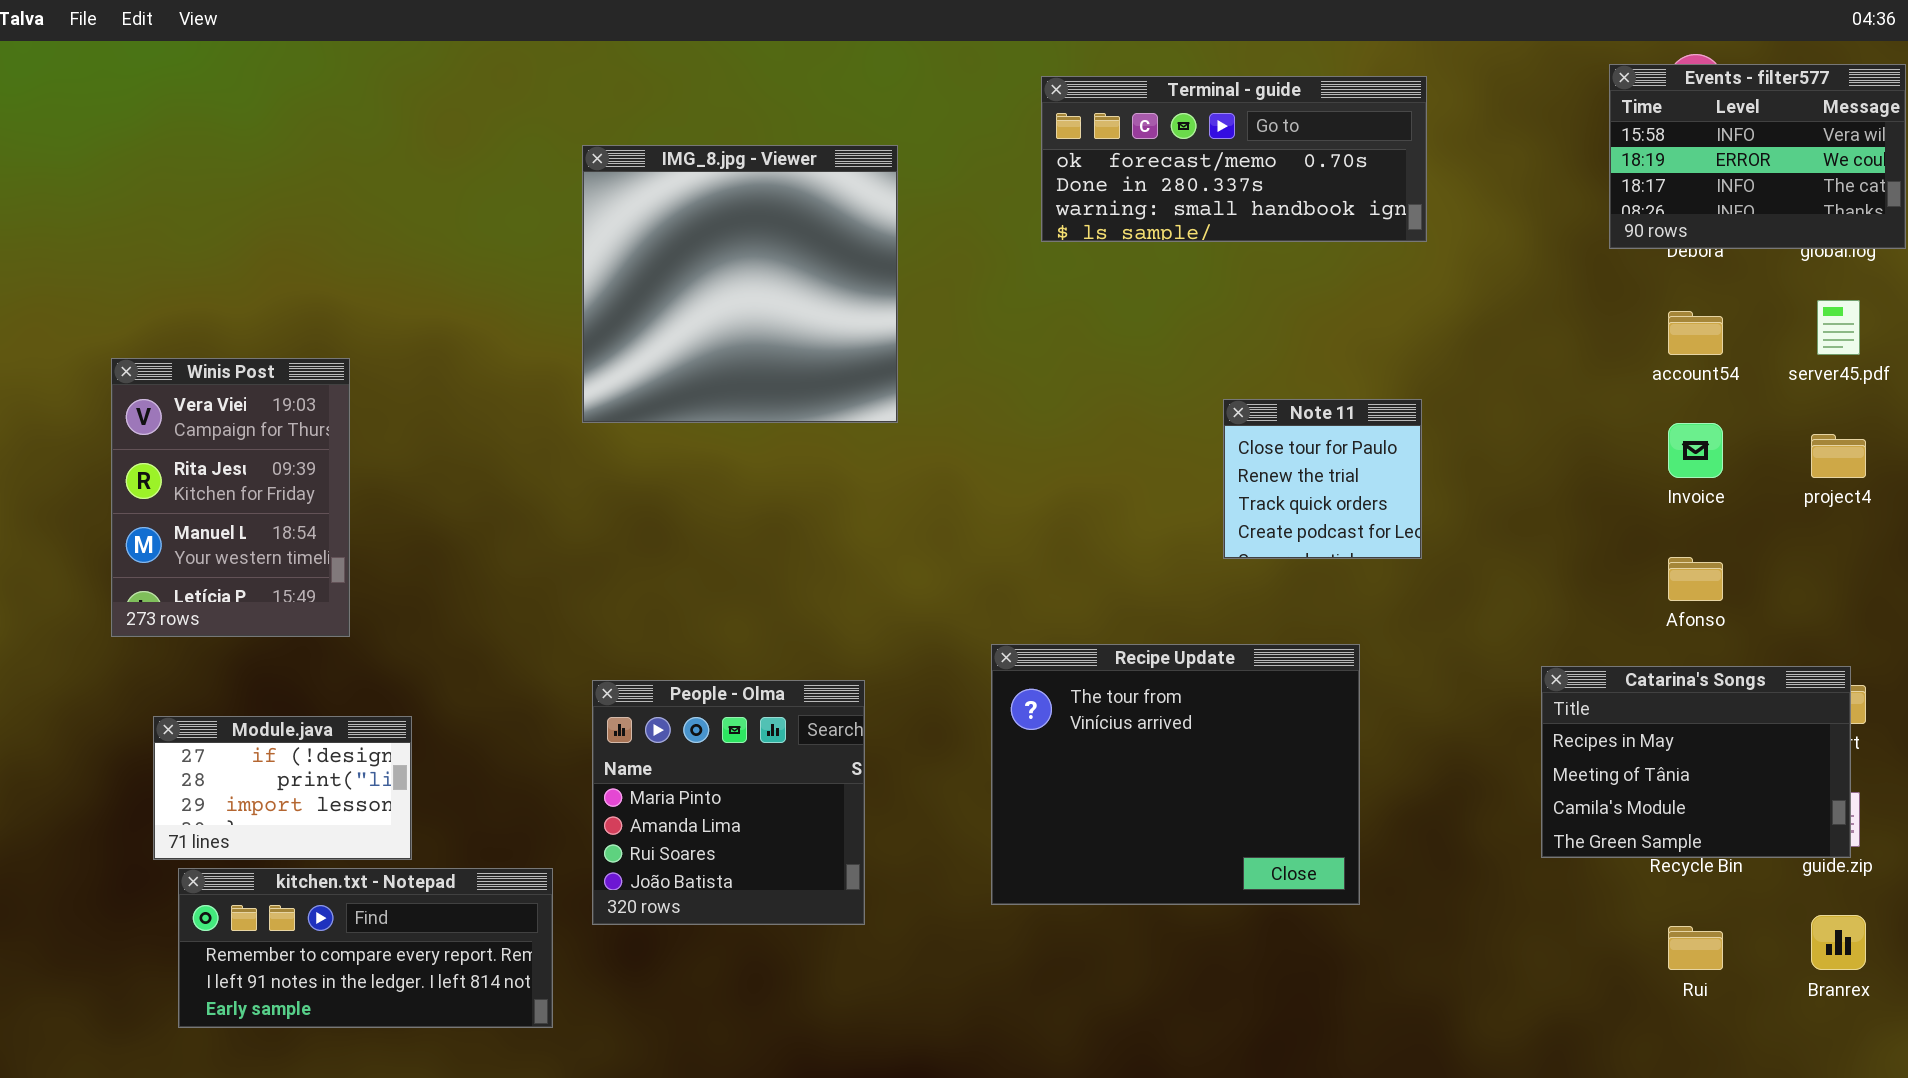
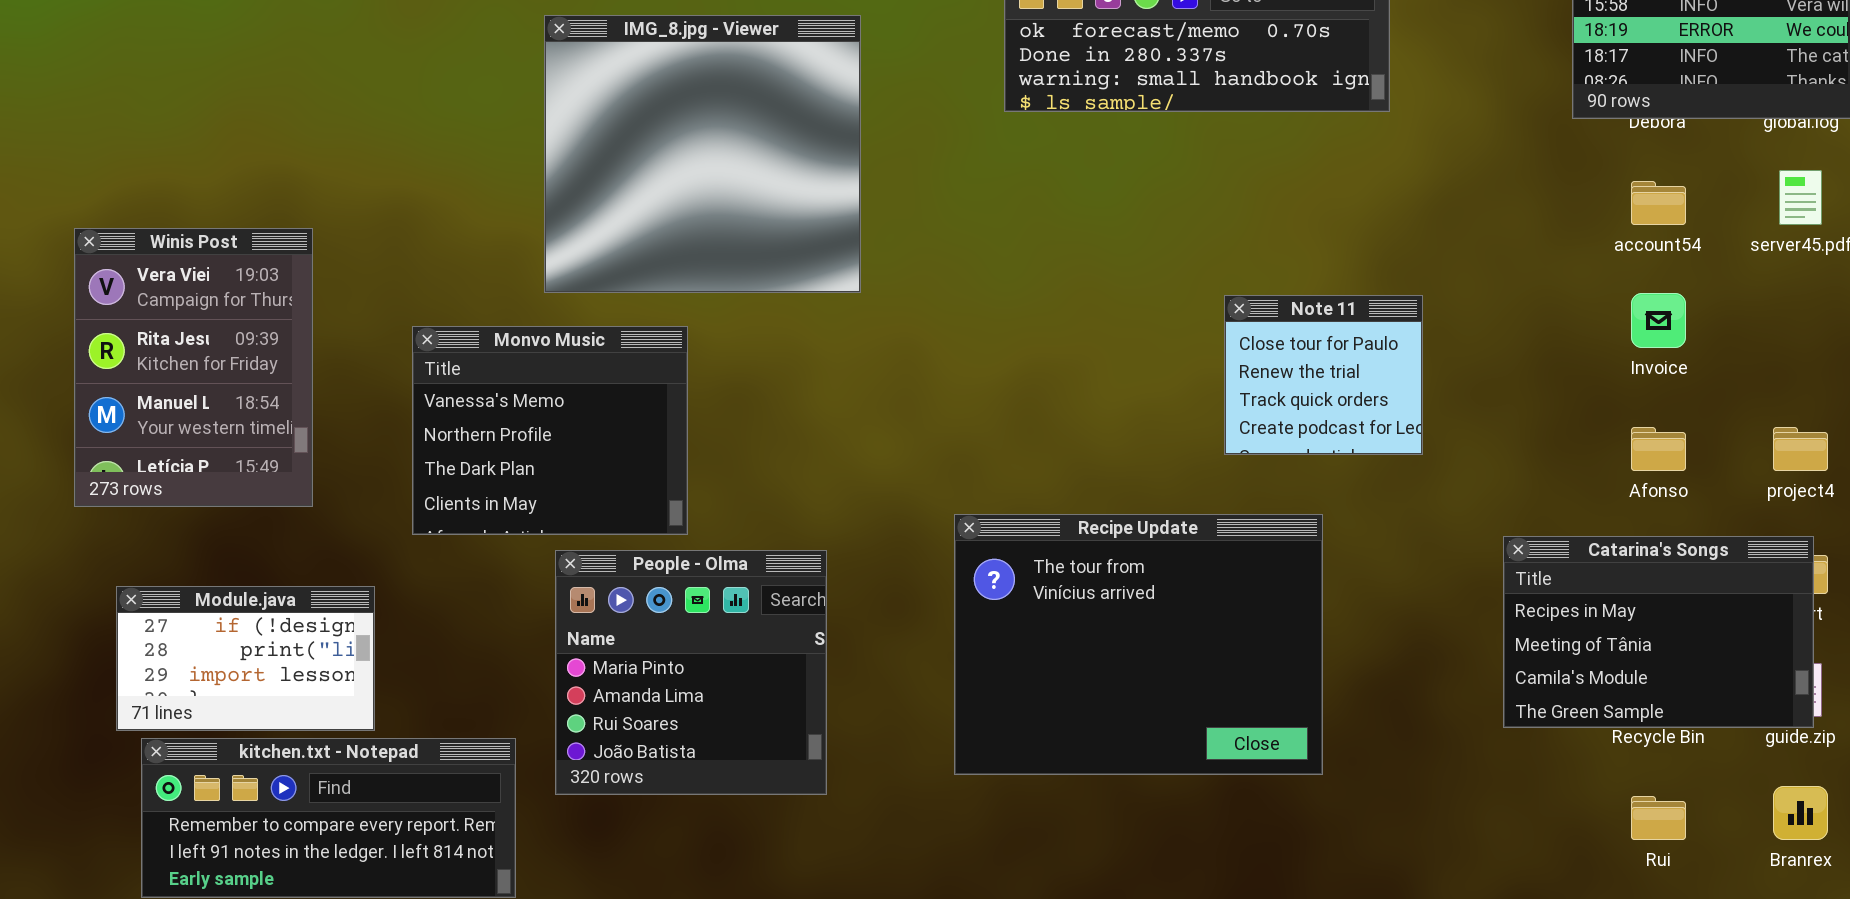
Note 11: [1223,399,1422,559] -> [1224,295,1423,455], moved
project4: [1811,434,1866,478] -> [1773,427,1828,471], moved
Monvo Music: none -> [412,326,688,535], opened

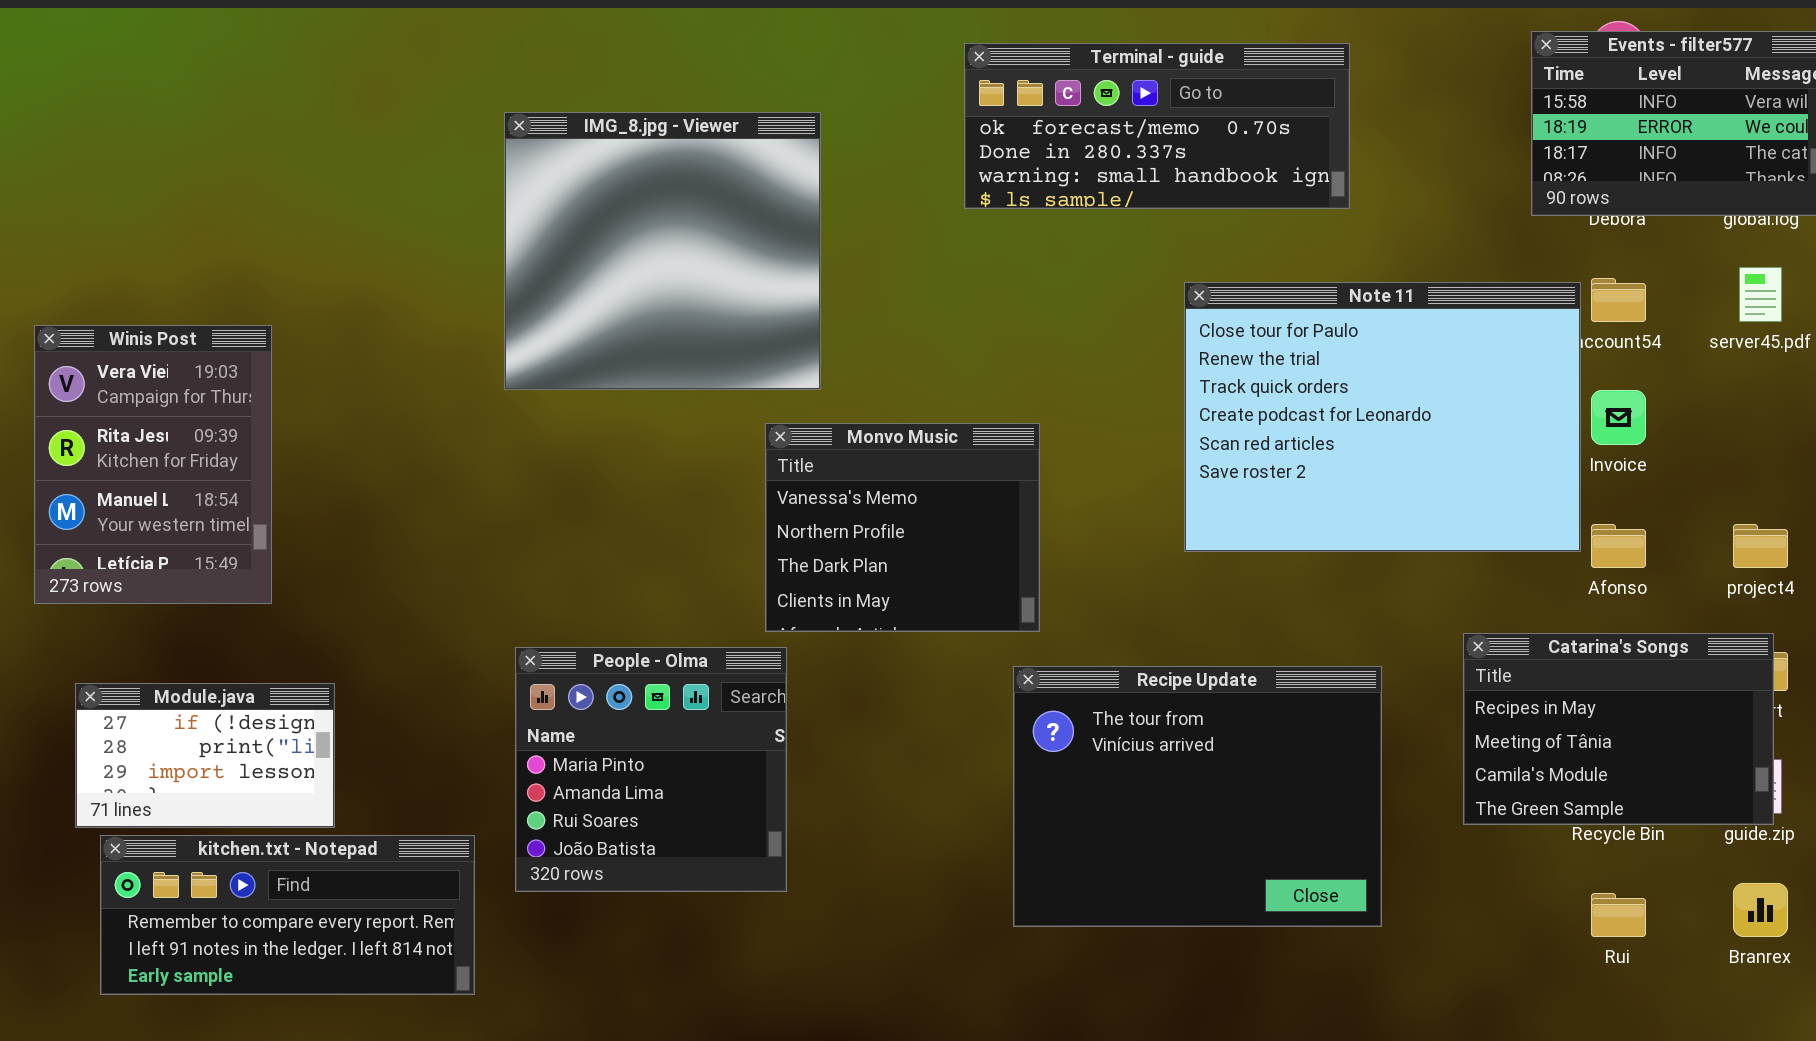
Note 11: [1224,295,1423,455] -> [1184,282,1581,552], resized
Monvo Music: [412,326,688,535] -> [765,423,1040,632], moved
Recipe Update: [954,514,1323,775] -> [1013,666,1382,927], moved

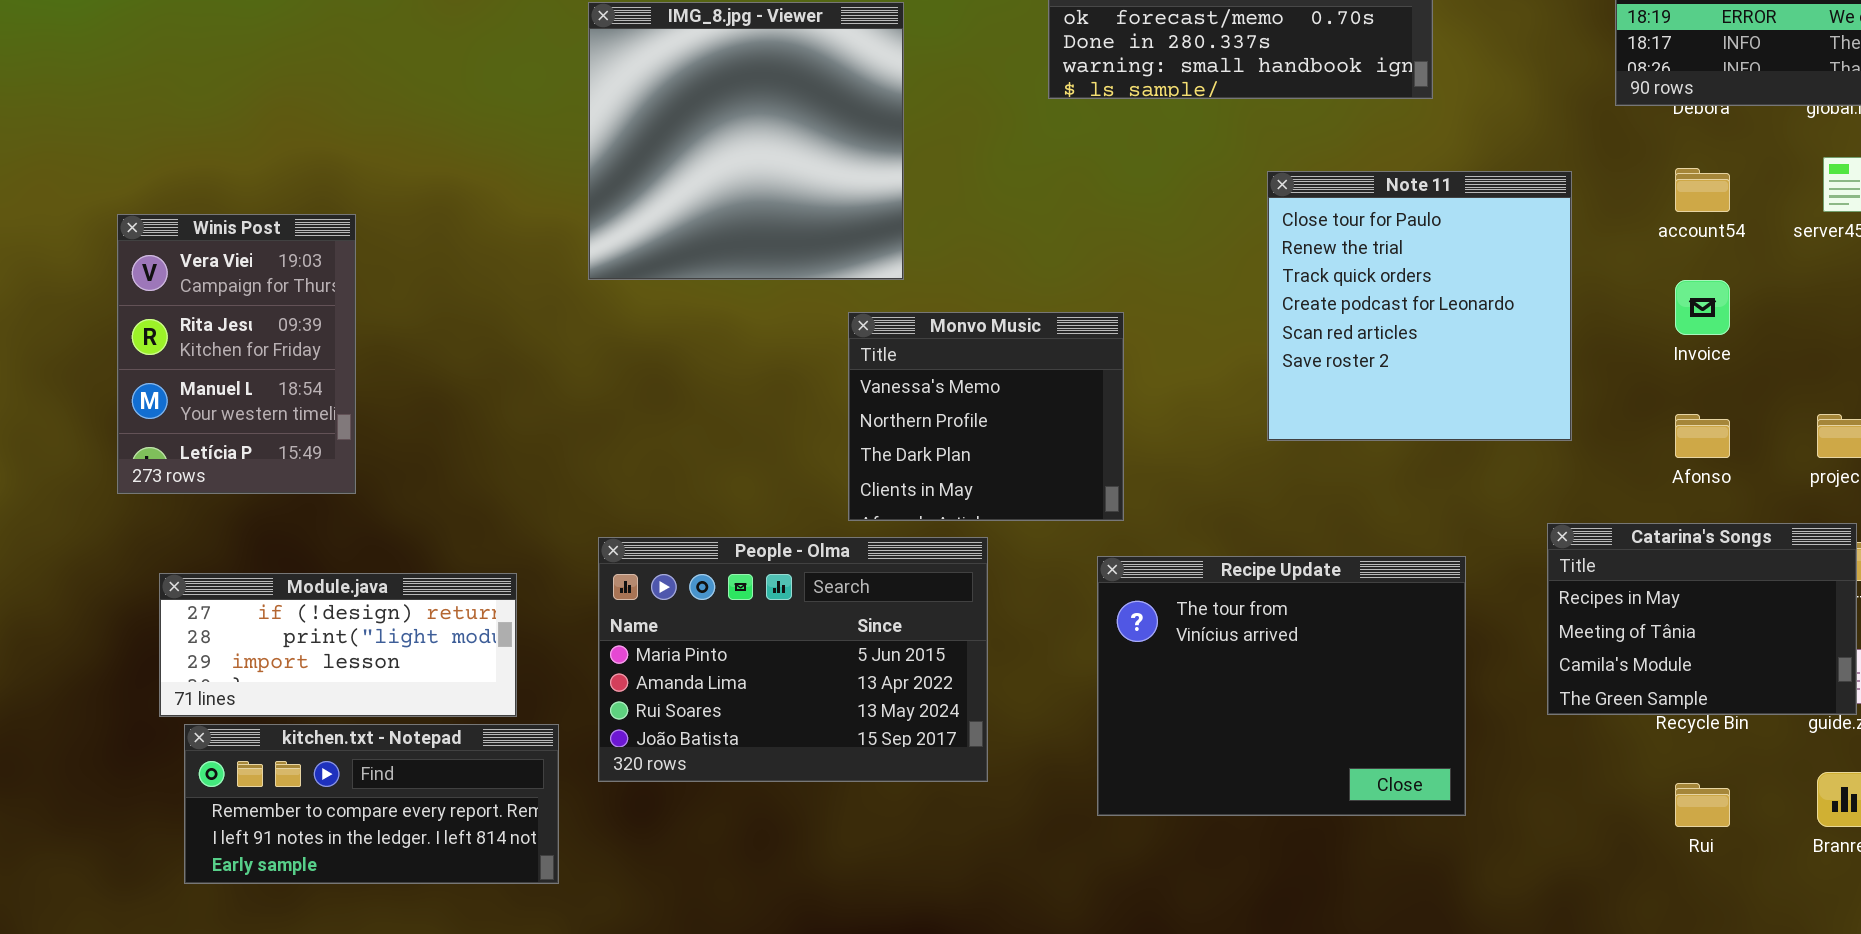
Note 11: [1184,282,1581,552] -> [1267,171,1572,441], resized
People - Olma: [515,647,787,892] -> [598,537,988,782], resized
Module.java: [75,683,335,828] -> [159,573,517,717], resized

